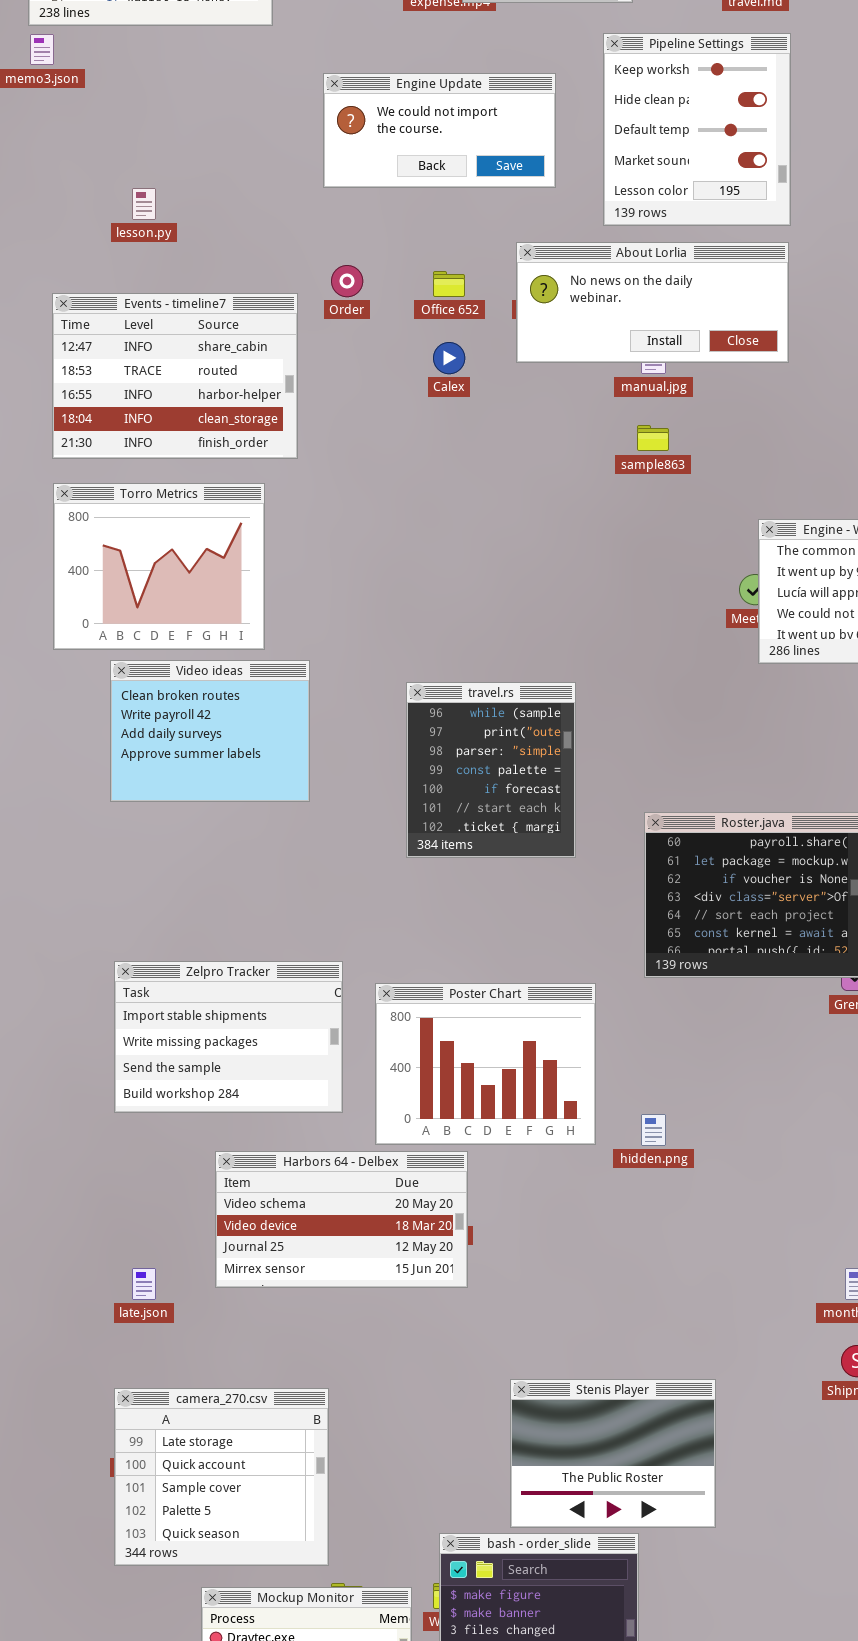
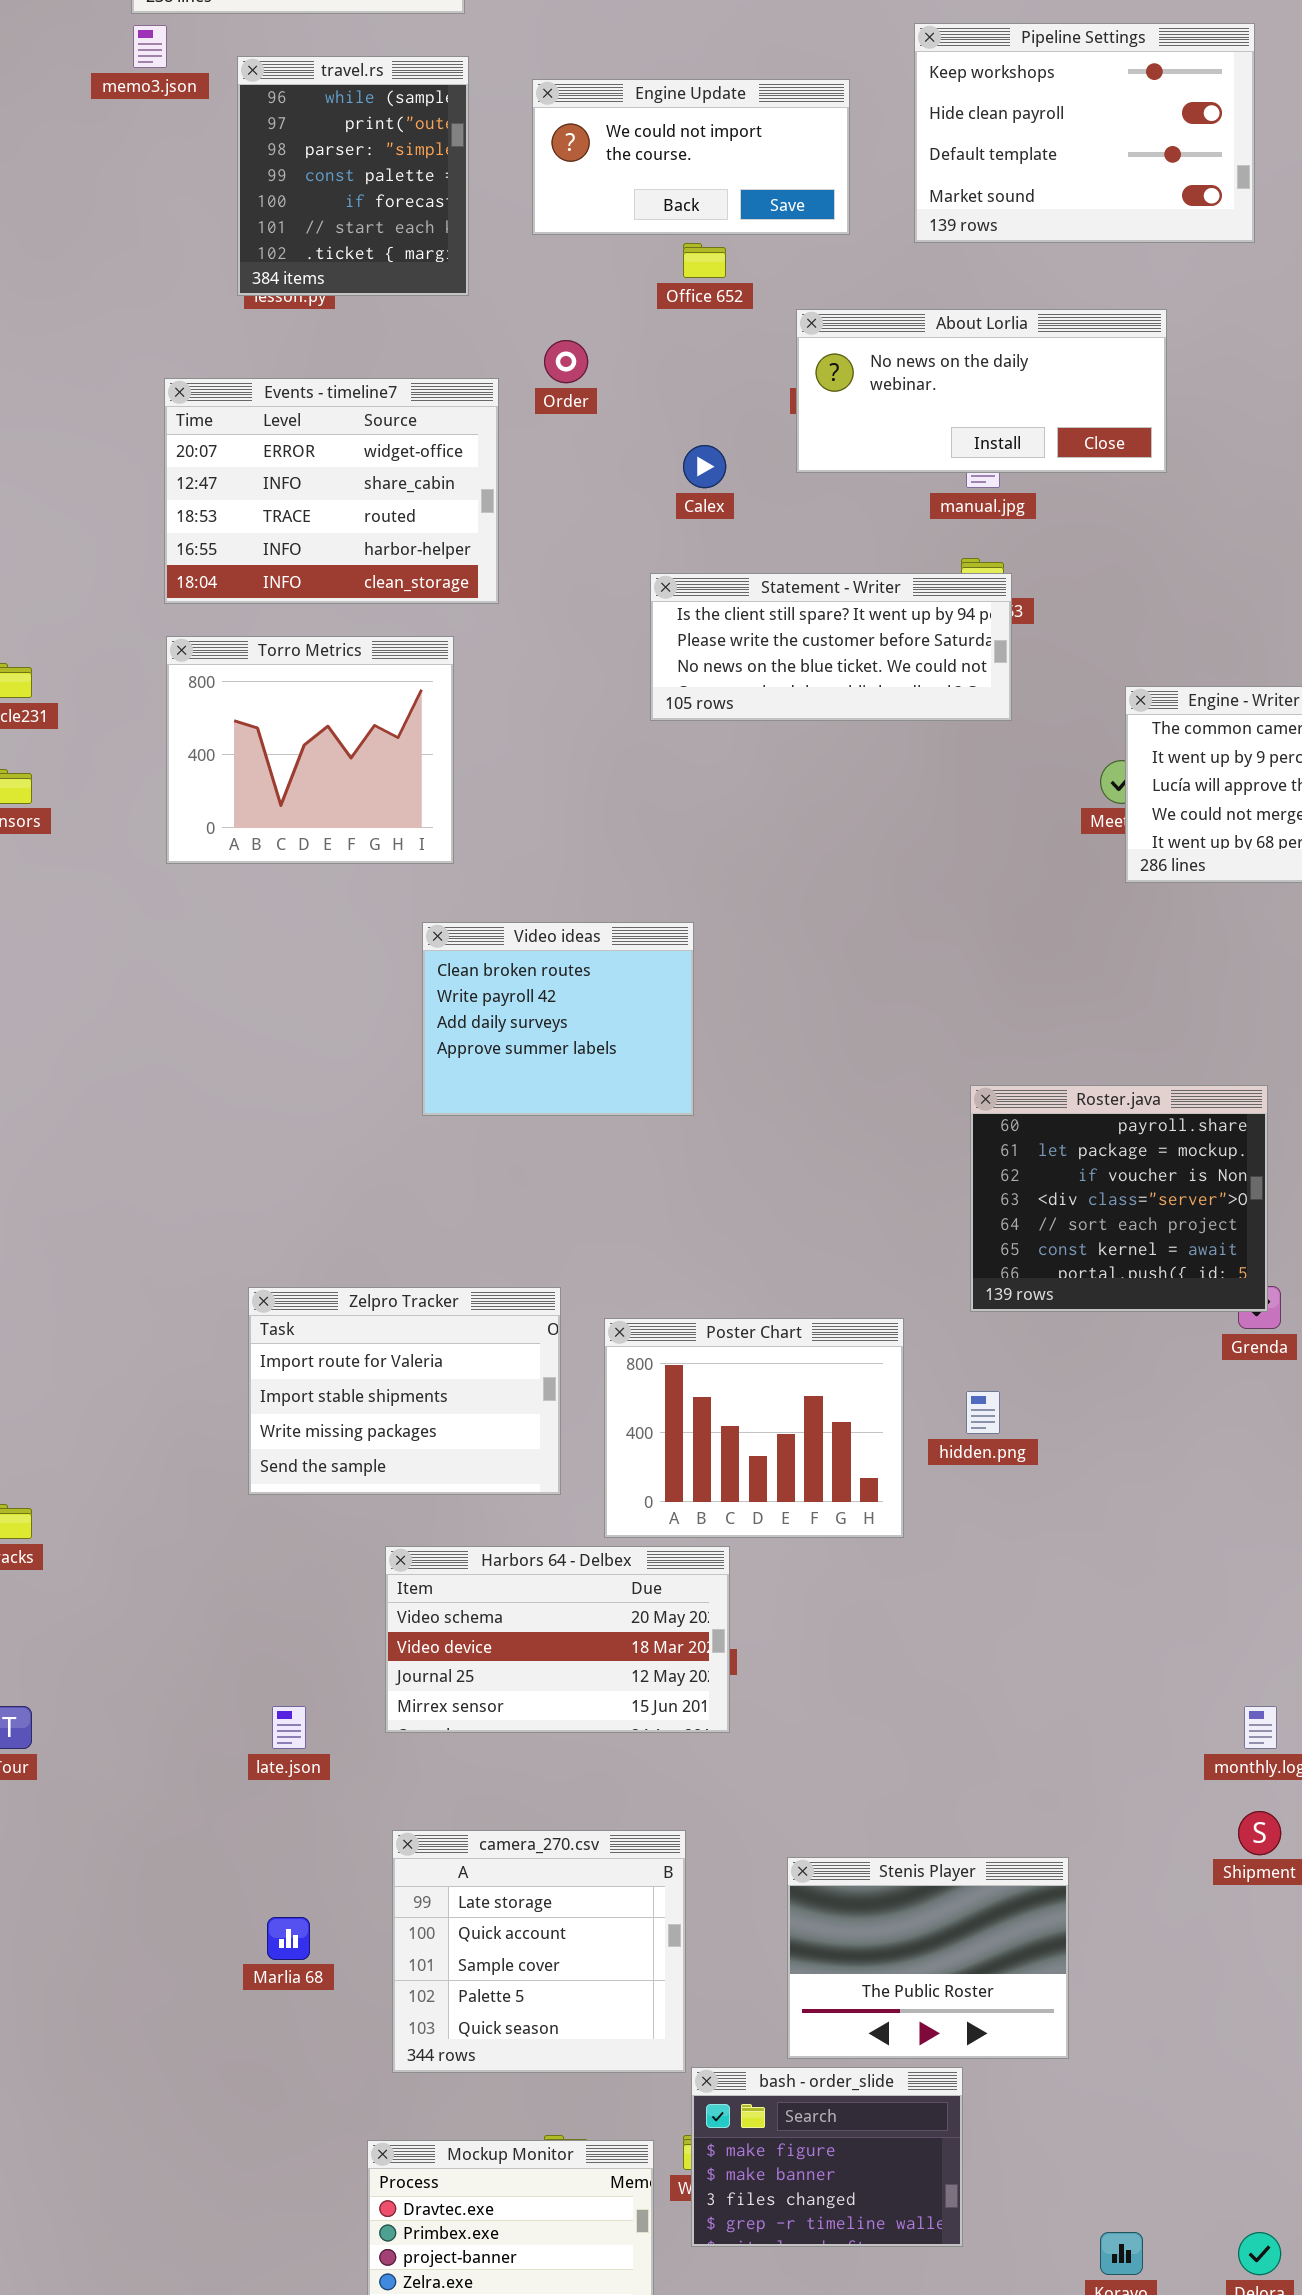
Pipeline Settings: [603,33,791,226] -> [914,23,1255,243], resized
Office 652: [433,271,465,297] -> [683,243,726,278], moved
Events - timeline7: [52,293,298,459] -> [164,378,499,604], scrolled up 1 row
Statement - Writer: none -> [650,573,1012,721], opened
Video ideas: [110,660,310,802] -> [422,922,694,1116], moved
travel.rs: [406,682,576,858] -> [237,56,469,296], moved
Zelpro Tracker: [114,961,343,1113] -> [248,1287,561,1495], scrolled up 1 row
hidden.png: [641,1114,666,1146] -> [966,1391,1000,1434], moved
camera_270.csv: [114,1388,329,1566] -> [392,1830,686,2073], moved

